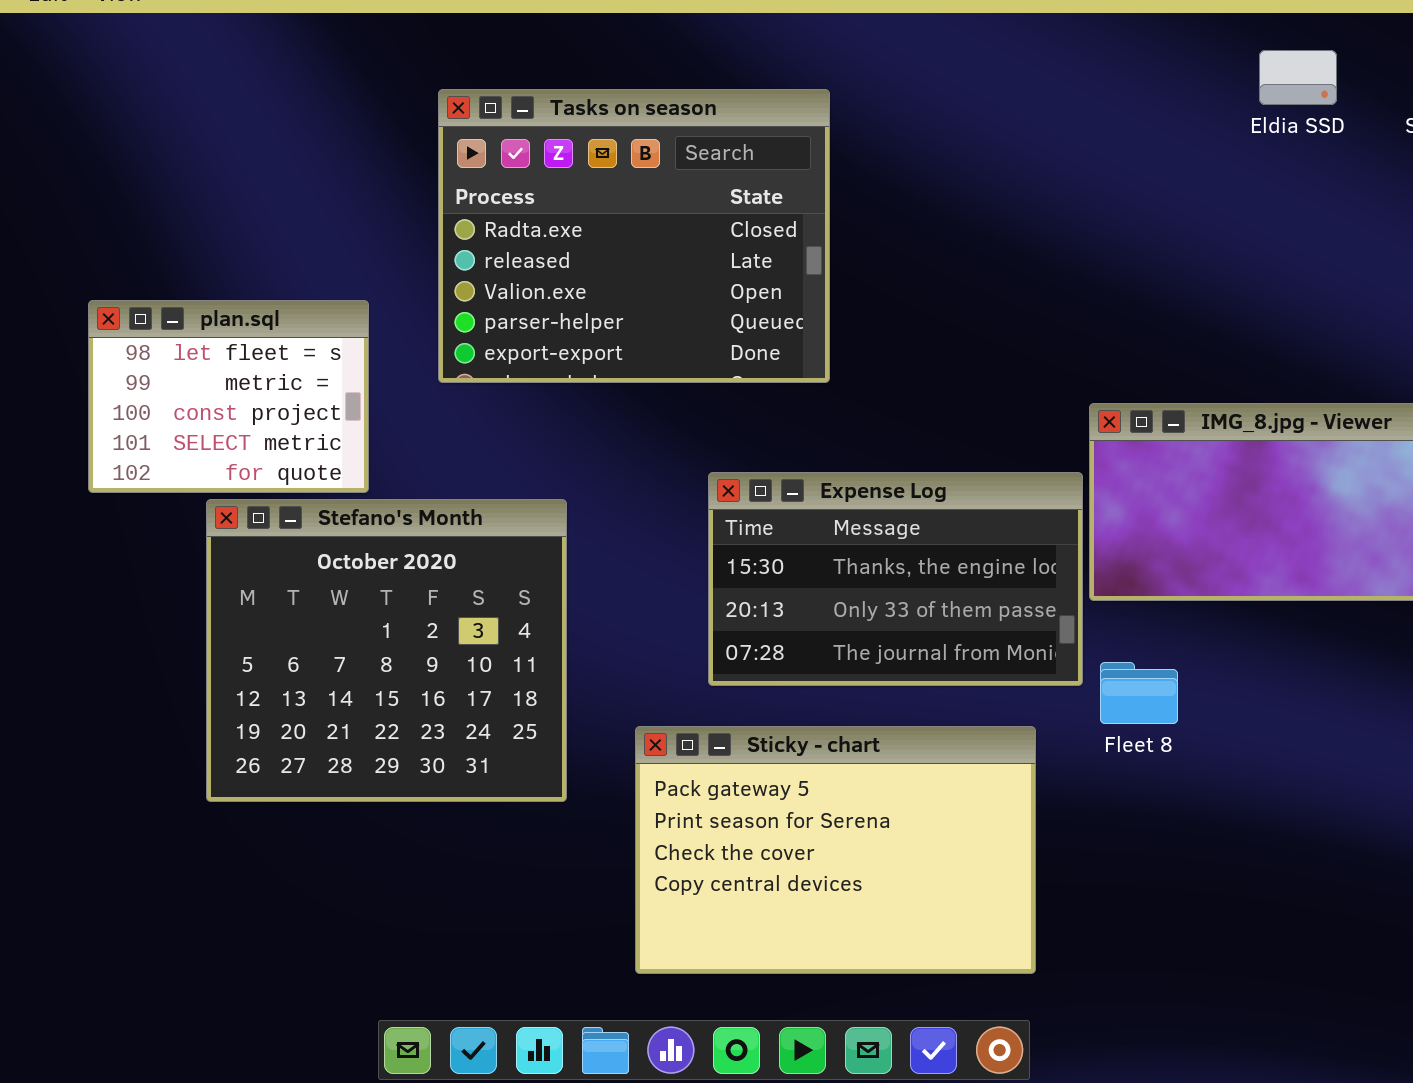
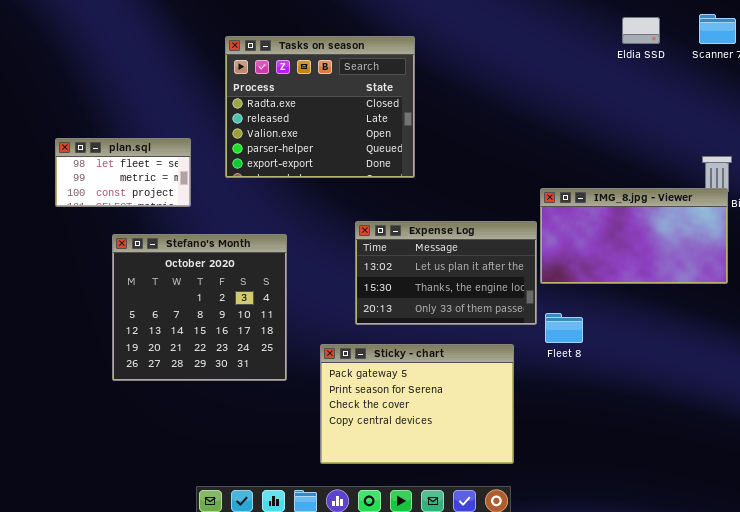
plan.sql: [88,300,369,493] -> [55,138,191,207], resized
Expense Log: [708,472,1083,686] -> [355,221,537,325], scrolled up 1 row

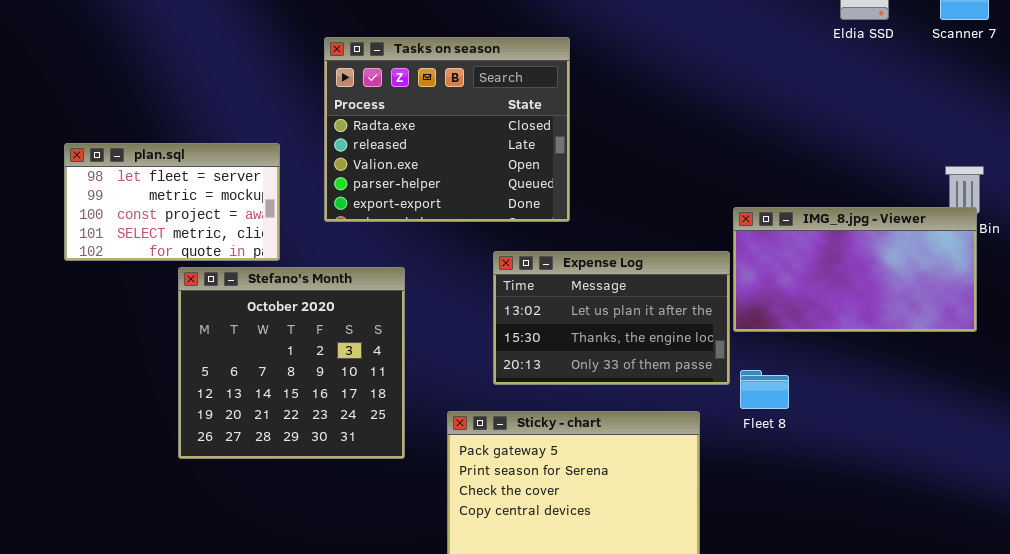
Tasks on season: [225,36,415,178] -> [324,37,570,222], moved
plan.sql: [55,138,191,207] -> [64,143,280,261], resized

